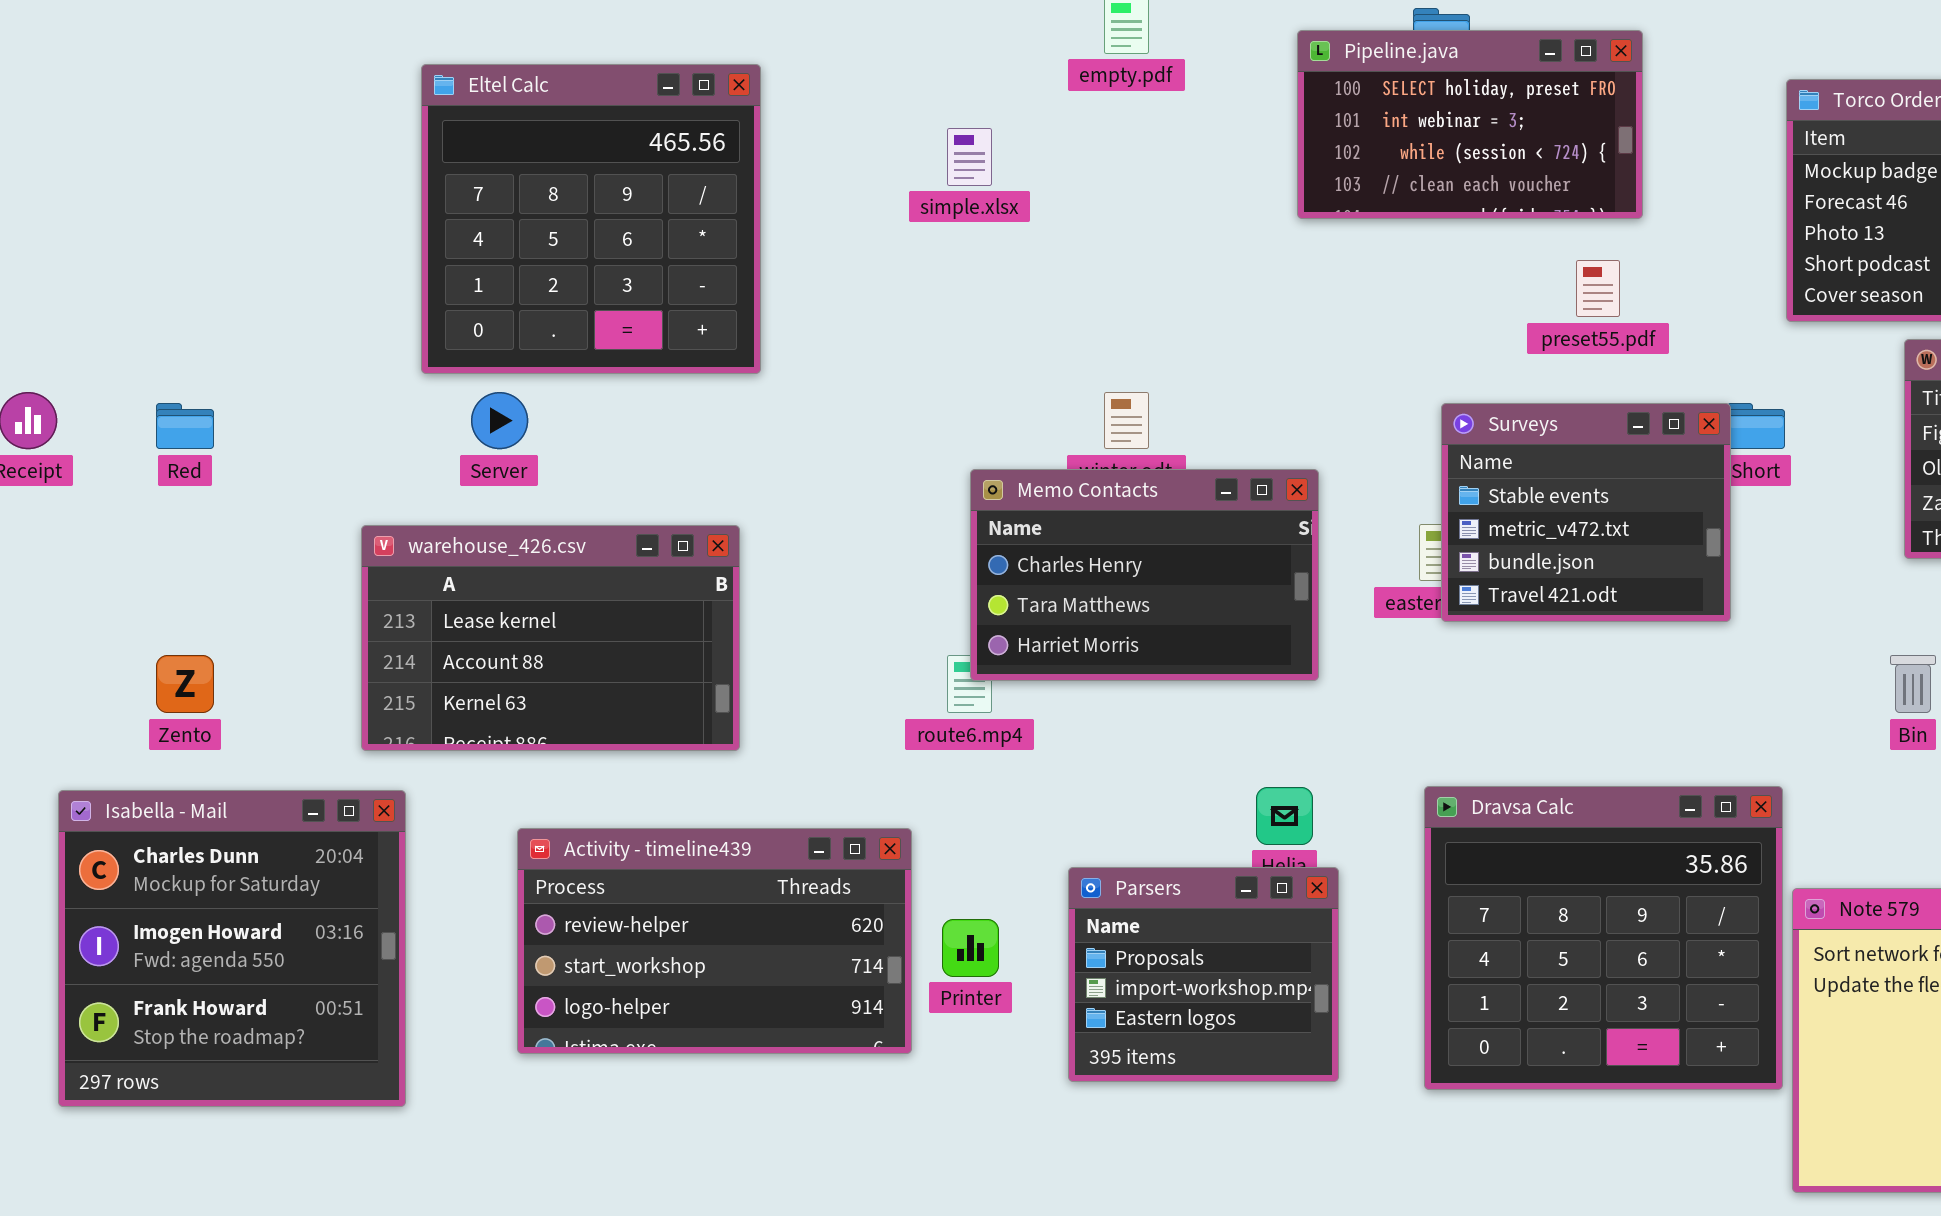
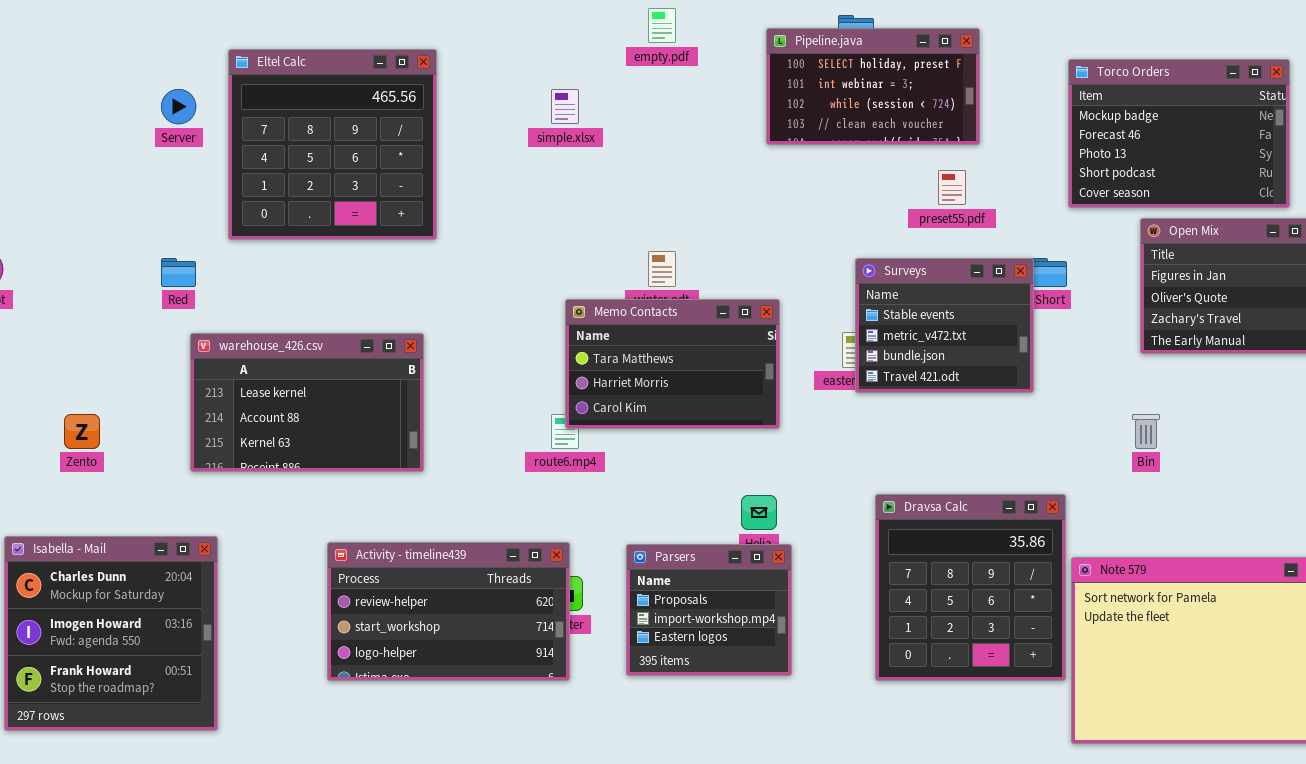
Server: [471,392,528,449] -> [161,89,196,124], moved
Red: [156,403,214,449] -> [161,258,196,287], moved
Memo Contacts: [970,469,1319,681] -> [565,299,780,429], scrolled down 1 row
Dravsa Calc: [1424,786,1783,1090] -> [875,494,1066,681], resized
Isabella - Mail: [58,790,406,1107] -> [4,536,218,731], moved
Activity - timeline439: [517,828,912,1054] -> [327,542,570,681], moved

